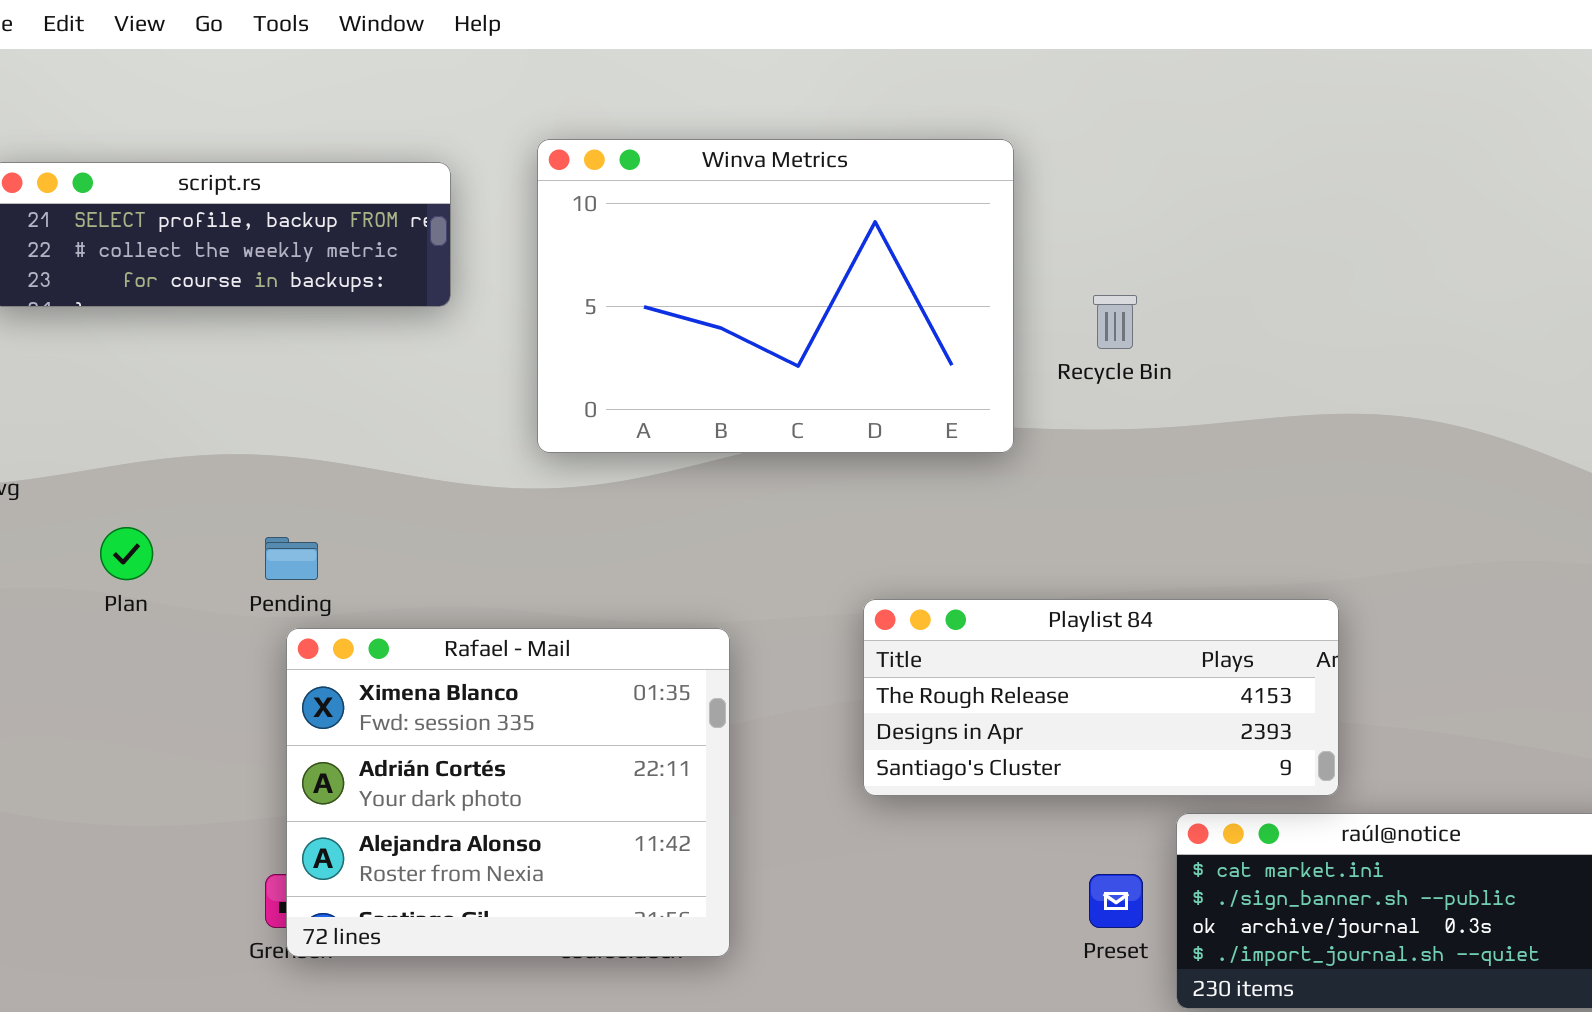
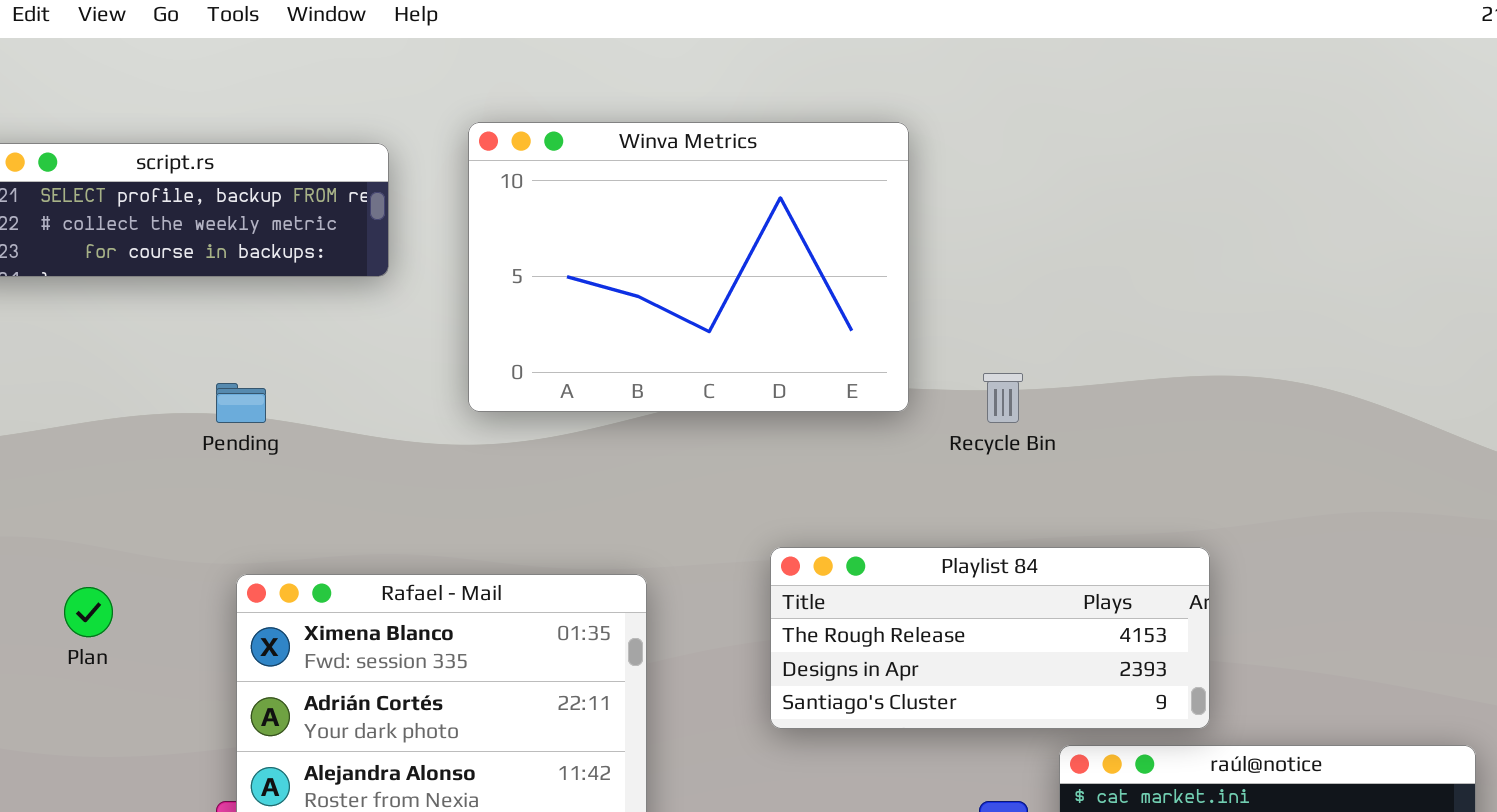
Recycle Bin: [1093,295,1137,349] -> [983,373,1023,423], moved
Plan: [100,527,153,580] -> [64,587,113,637], moved
Pending: [265,537,318,580] -> [216,383,266,423], moved

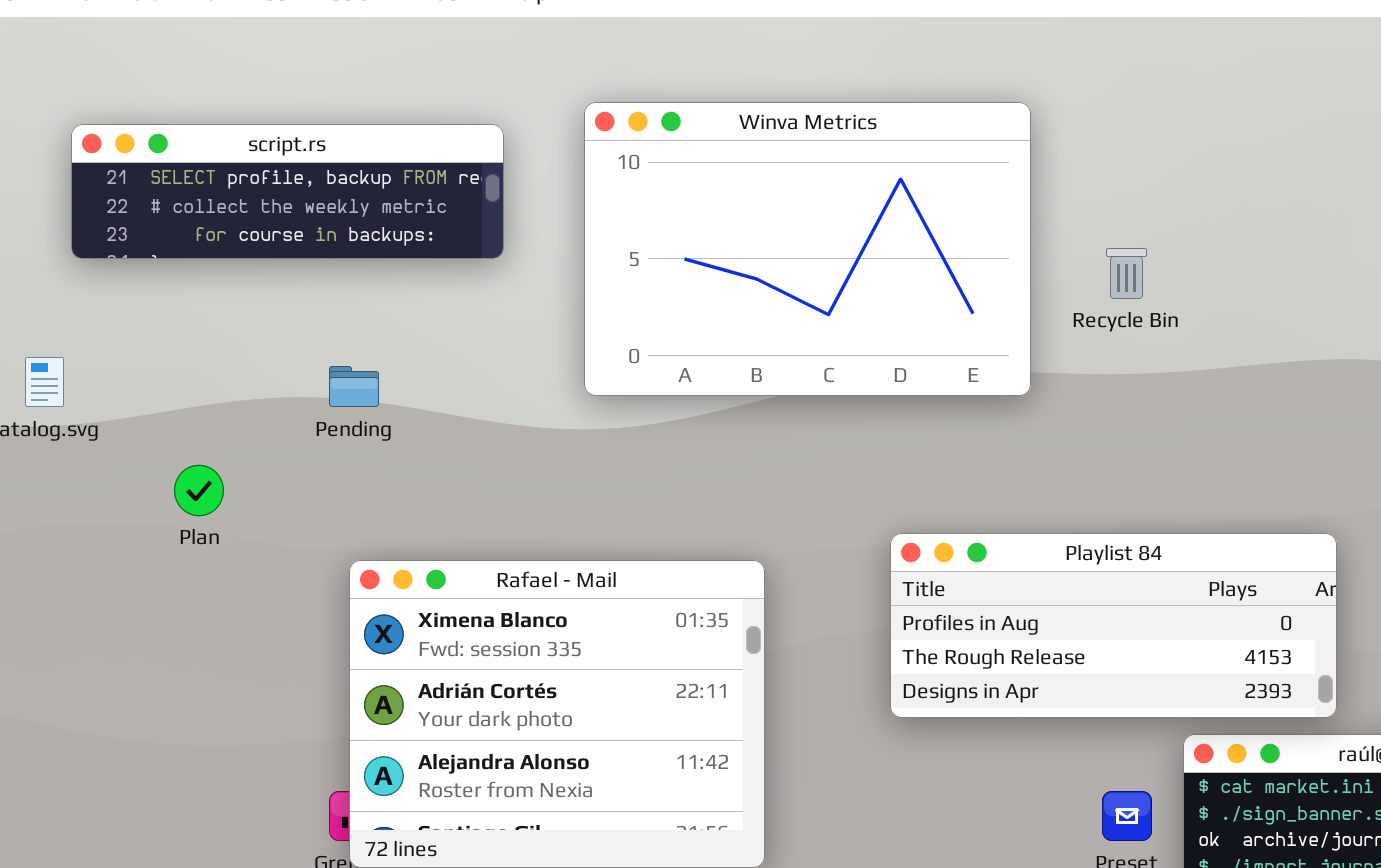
Recycle Bin: [983,373,1023,423] -> [1106,248,1147,299], moved
Playlist 84: [770,547,1210,729] -> [890,533,1337,718], scrolled up 1 row
Plan: [64,587,113,637] -> [174,465,224,516], moved

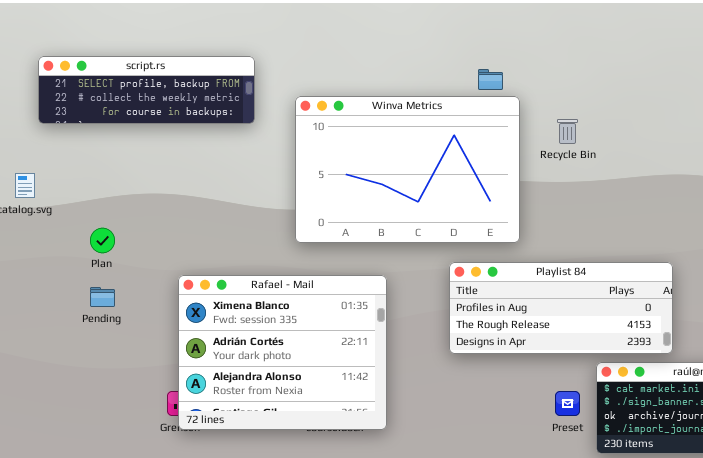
Winva Metrics: [584,102,1031,396] -> [295,96,520,243], moved
Pending: [329,366,379,407] -> [90,287,115,307], moved

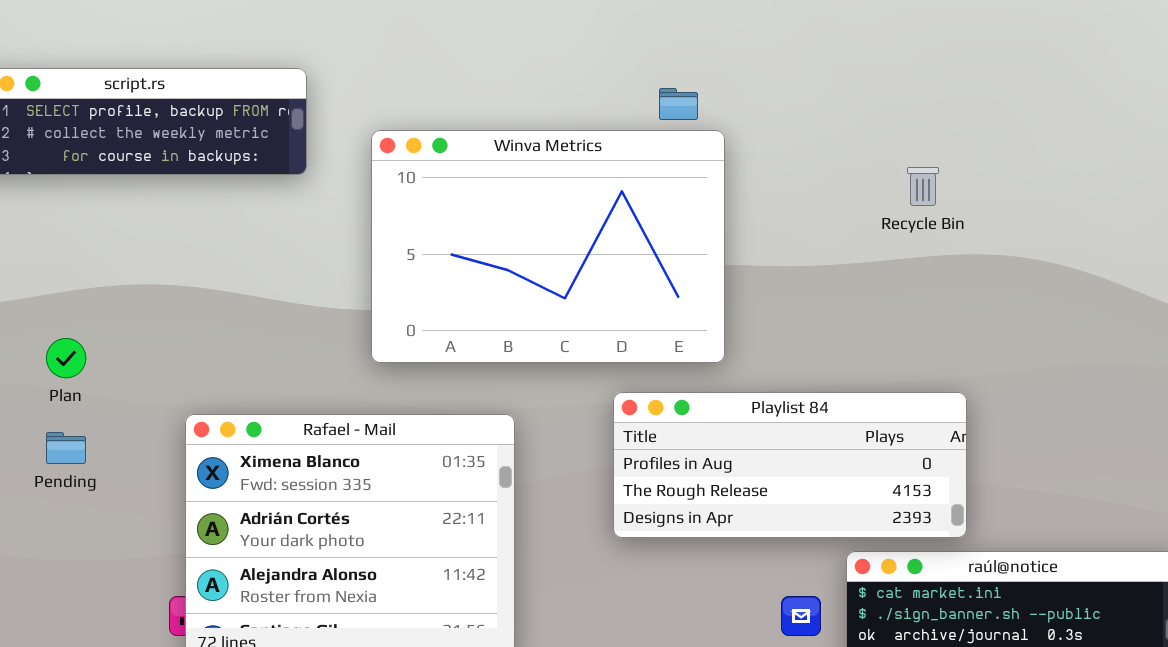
Recycle Bin: [557,119,578,144] -> [907,167,939,206], moved

